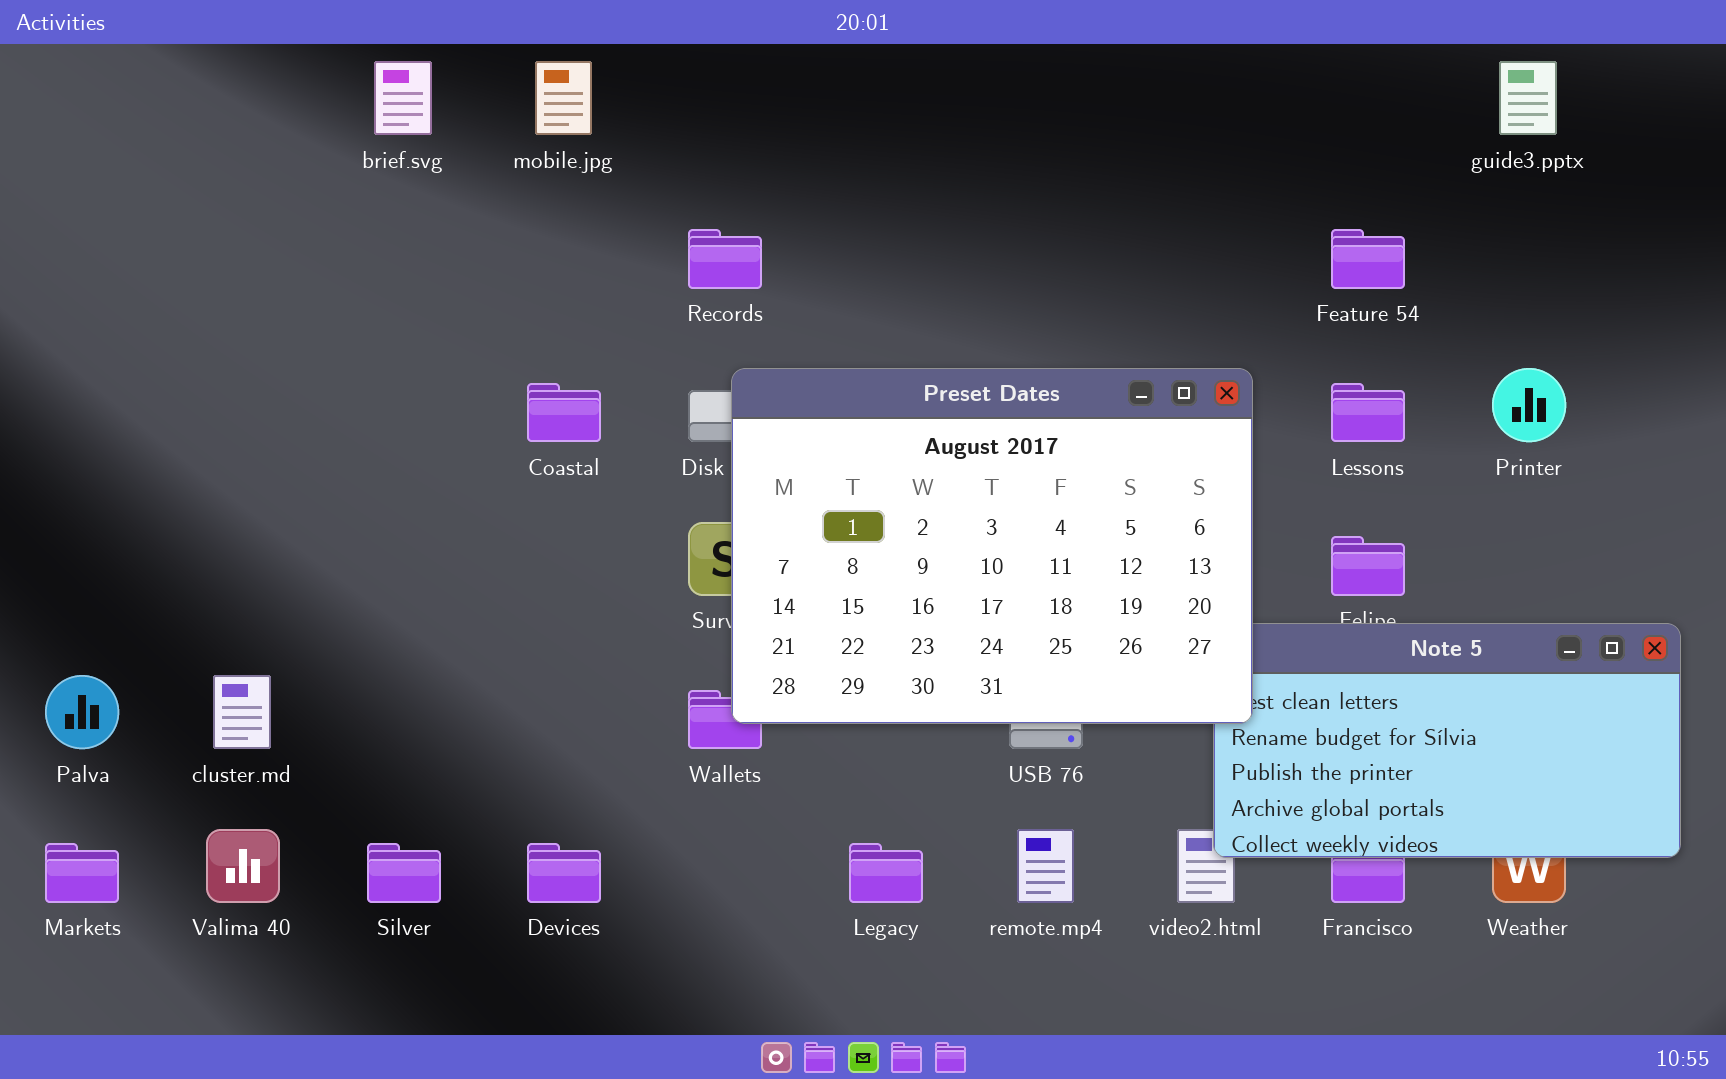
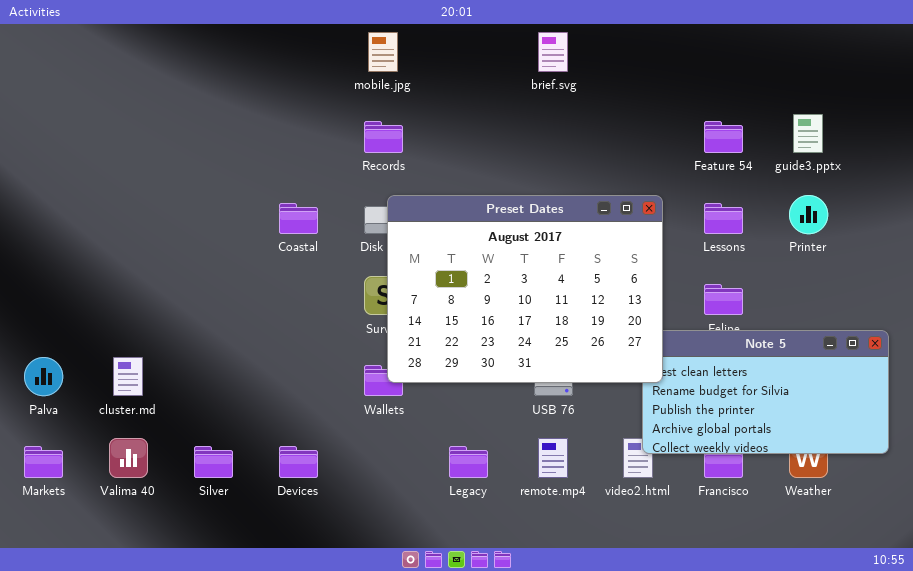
brief.svg: [374,61,432,135] -> [538,32,568,72], moved
mobile.jpg: [535,61,592,135] -> [368,32,398,72], moved
guide3.pptx: [1499,61,1557,135] -> [793,114,823,153], moved

